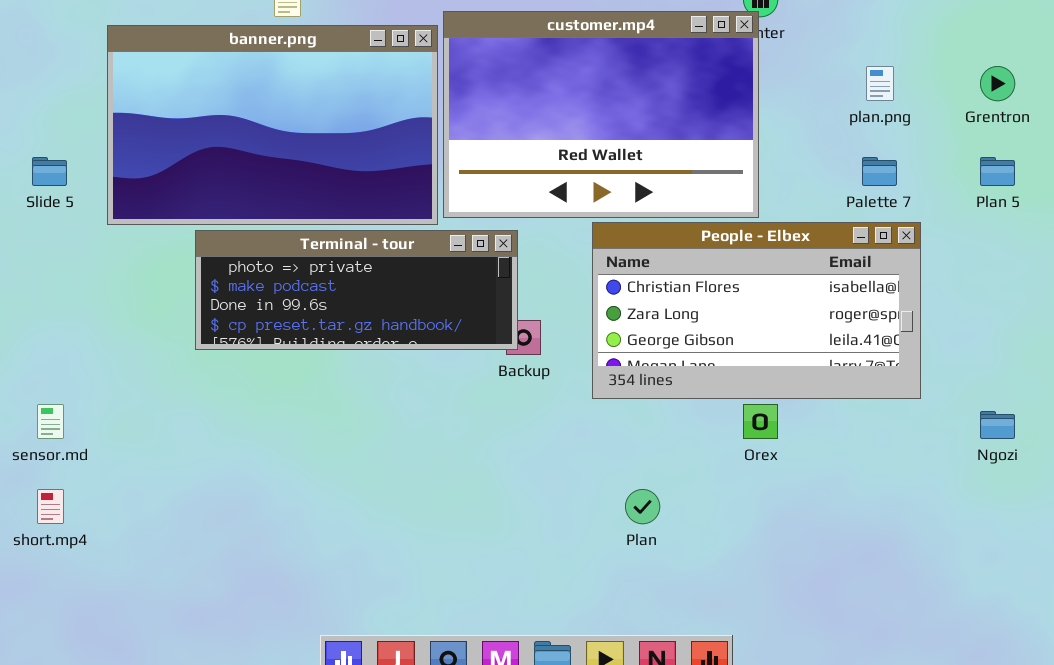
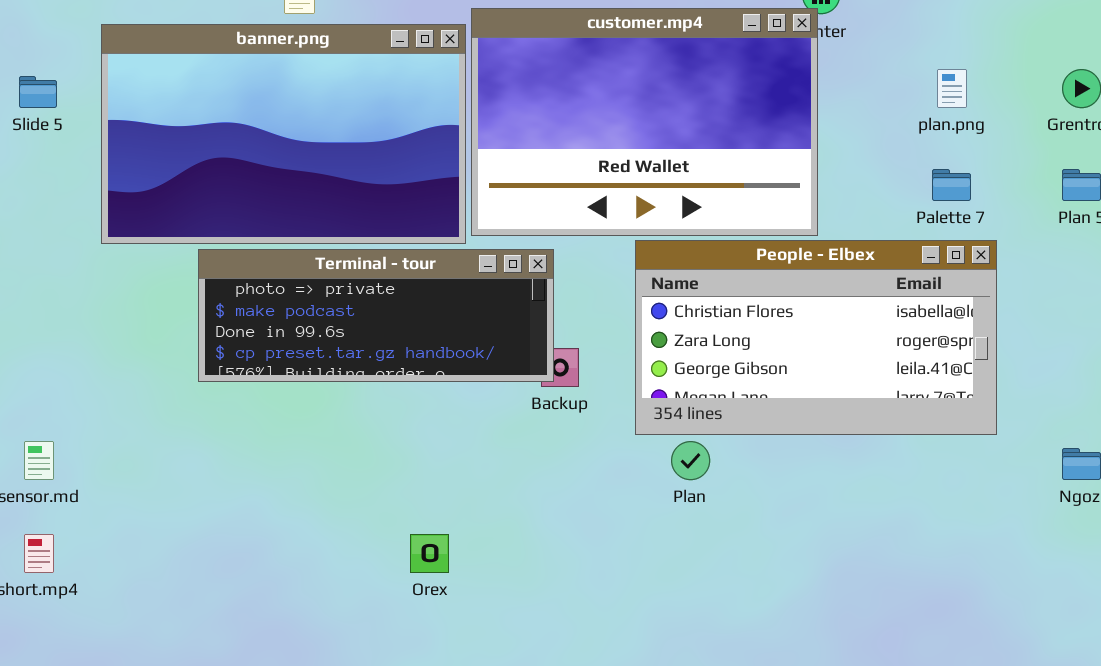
Slide 5: [32,157,67,186] -> [19,76,57,108], moved
Orex: [743,404,778,439] -> [410,534,449,573], moved
Plan: [625,489,660,524] -> [671,441,710,480], moved

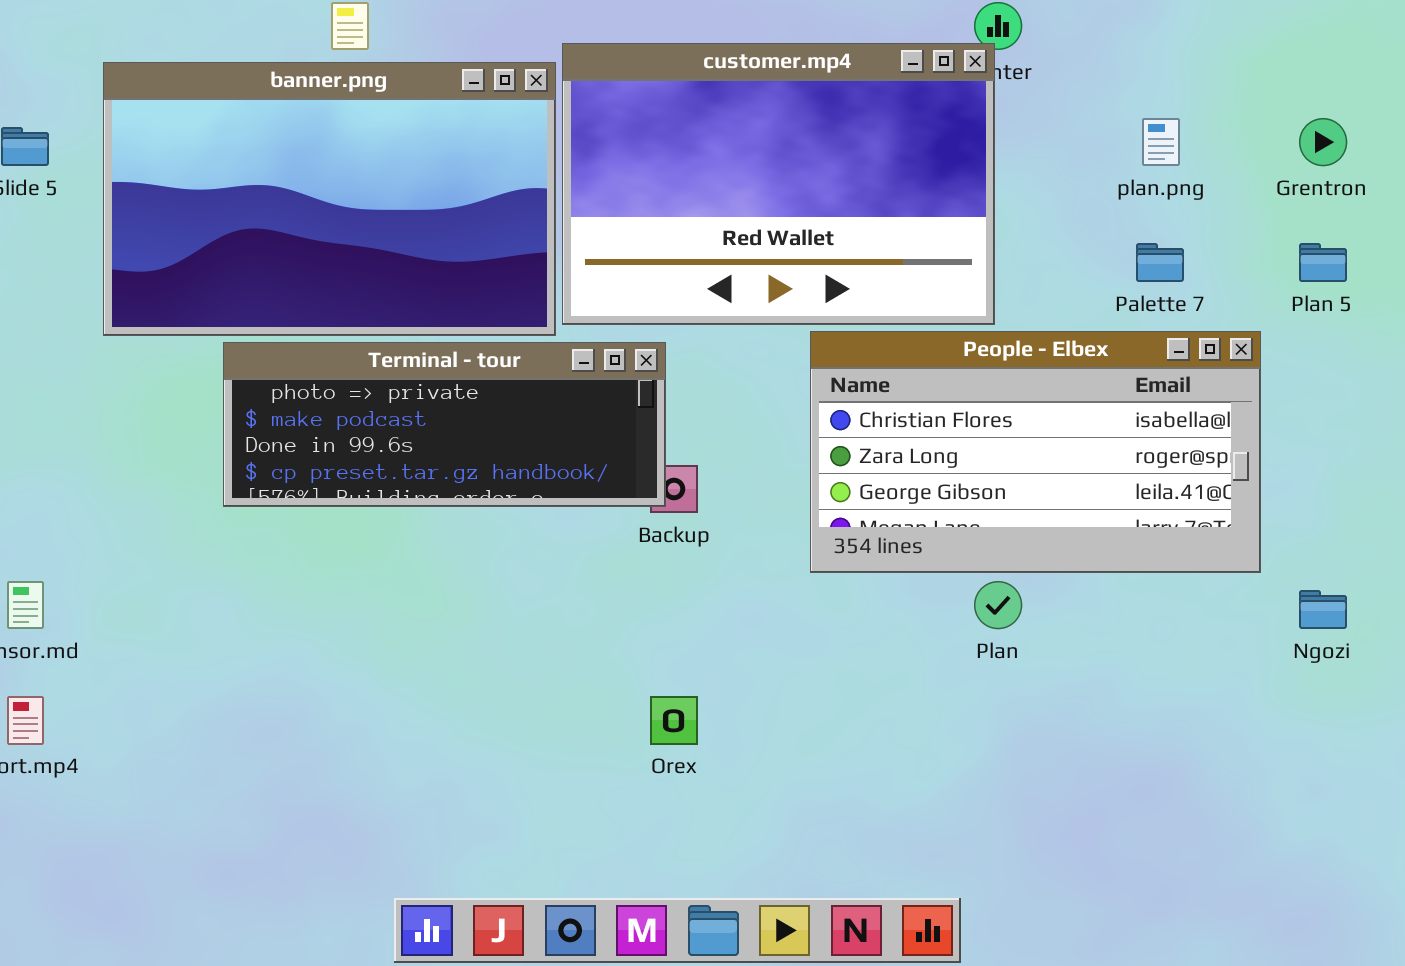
People - Elbex: [635,240,997,435] -> [810,331,1261,573], moved
Plan: [671,441,710,480] -> [974,581,1022,629], moved
Orex: [410,534,449,573] -> [650,696,698,745], moved

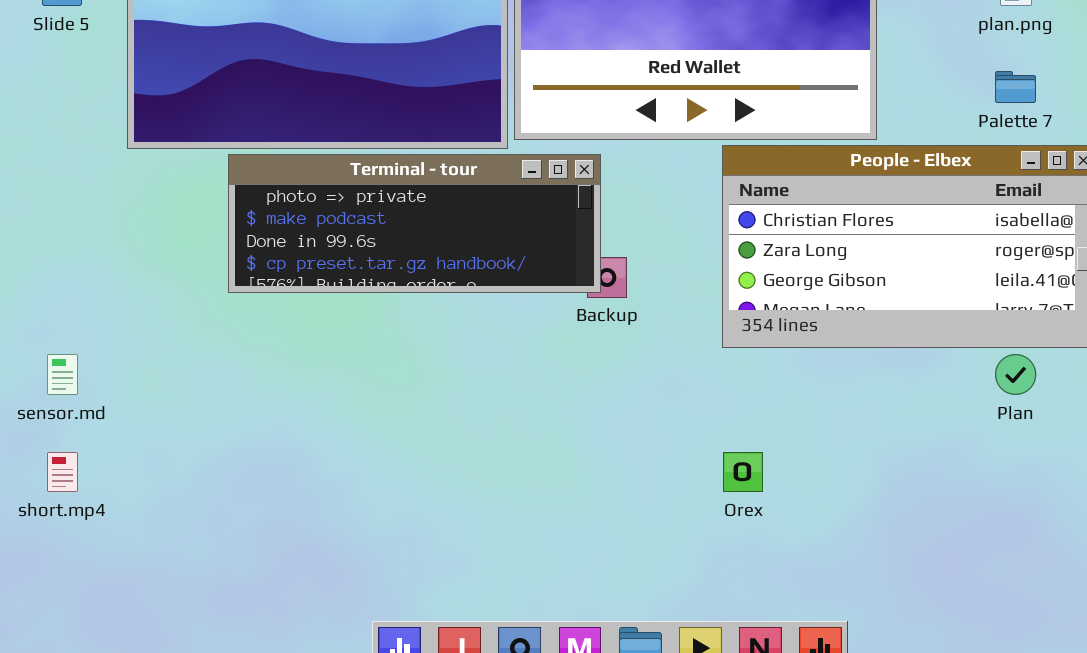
Plan: [974,581,1022,629] -> [995,354,1036,395], moved
Orex: [650,696,698,745] -> [723,452,763,492], moved

